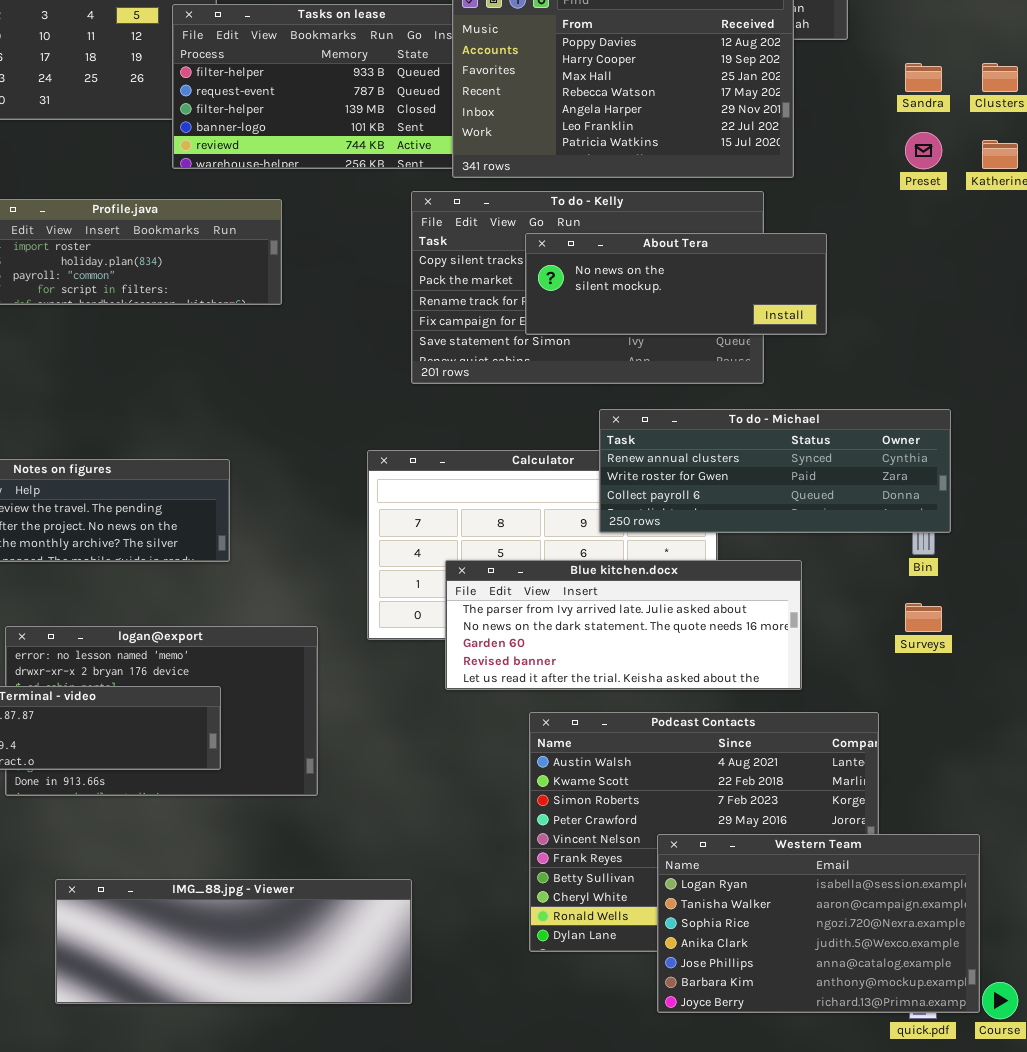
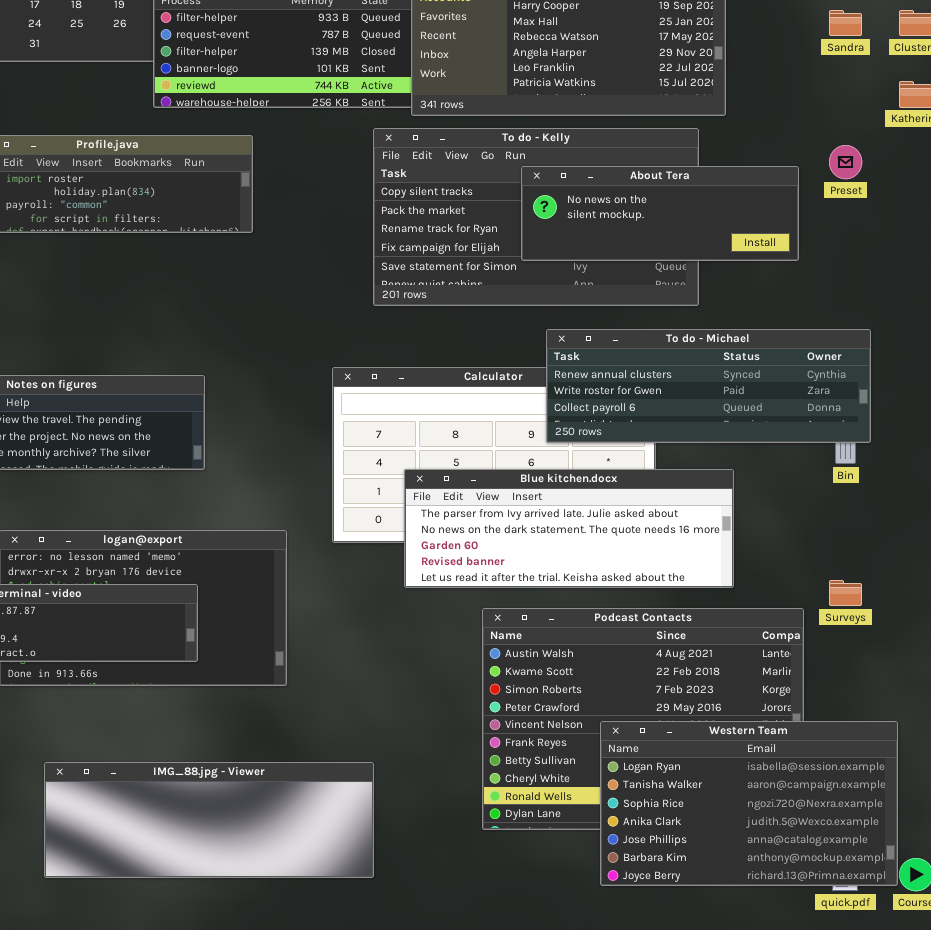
Preset: [905,132,942,169] -> [829,145,862,179], moved
About Tera: [525,233,827,335] -> [521,166,799,261], moved
Surveys: [905,603,942,632] -> [829,580,862,606], moved

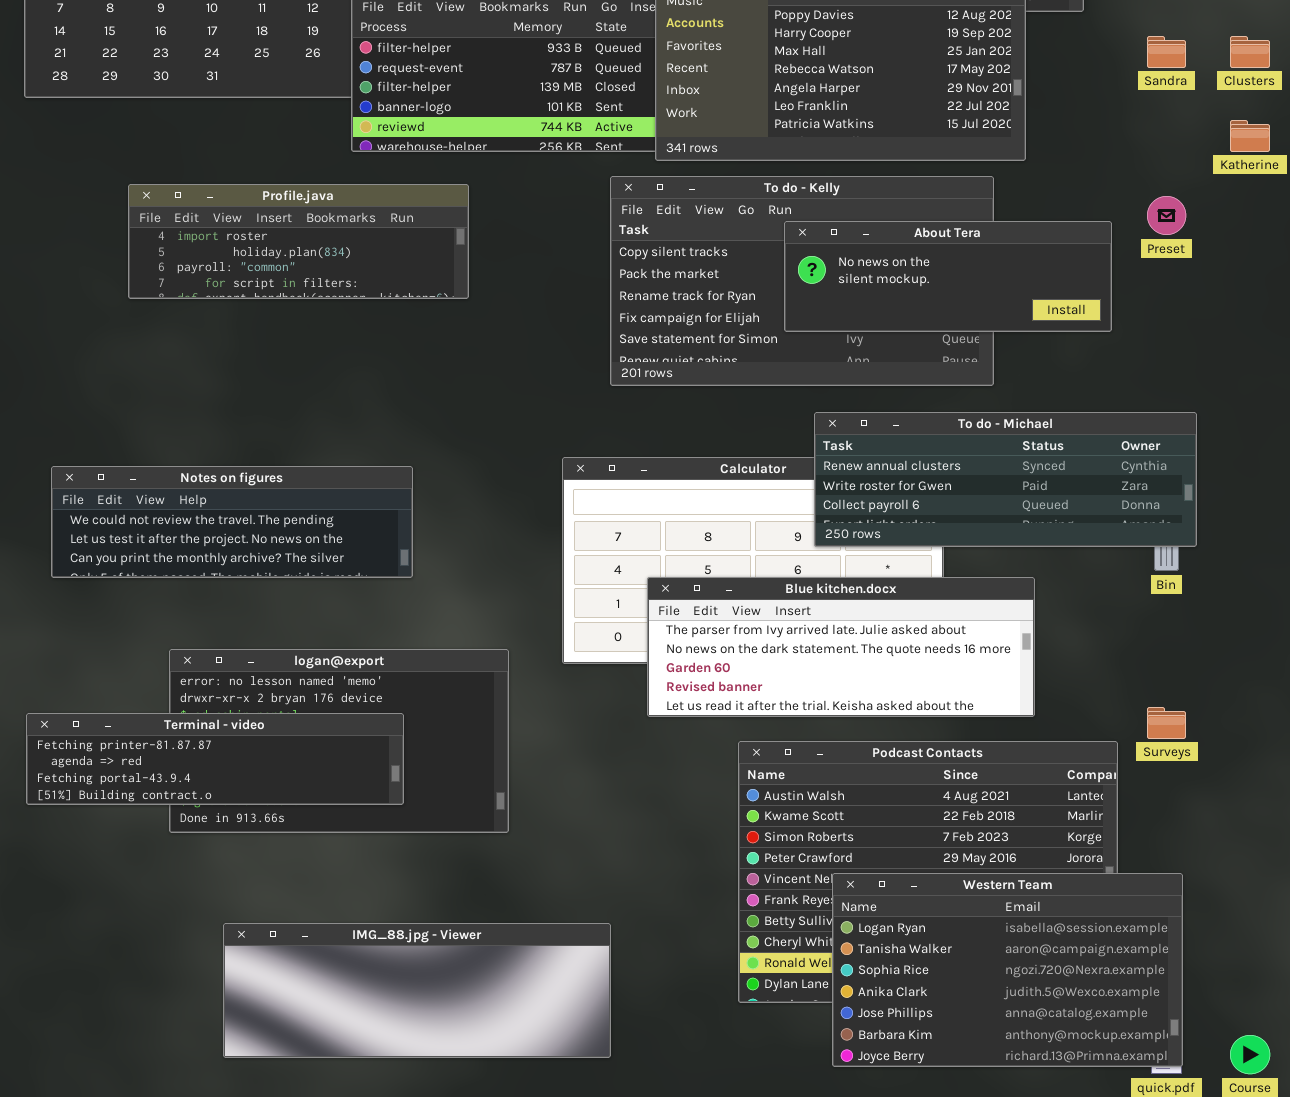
Western Team: [600,721,898,886] -> [832,873,1183,1067], moved

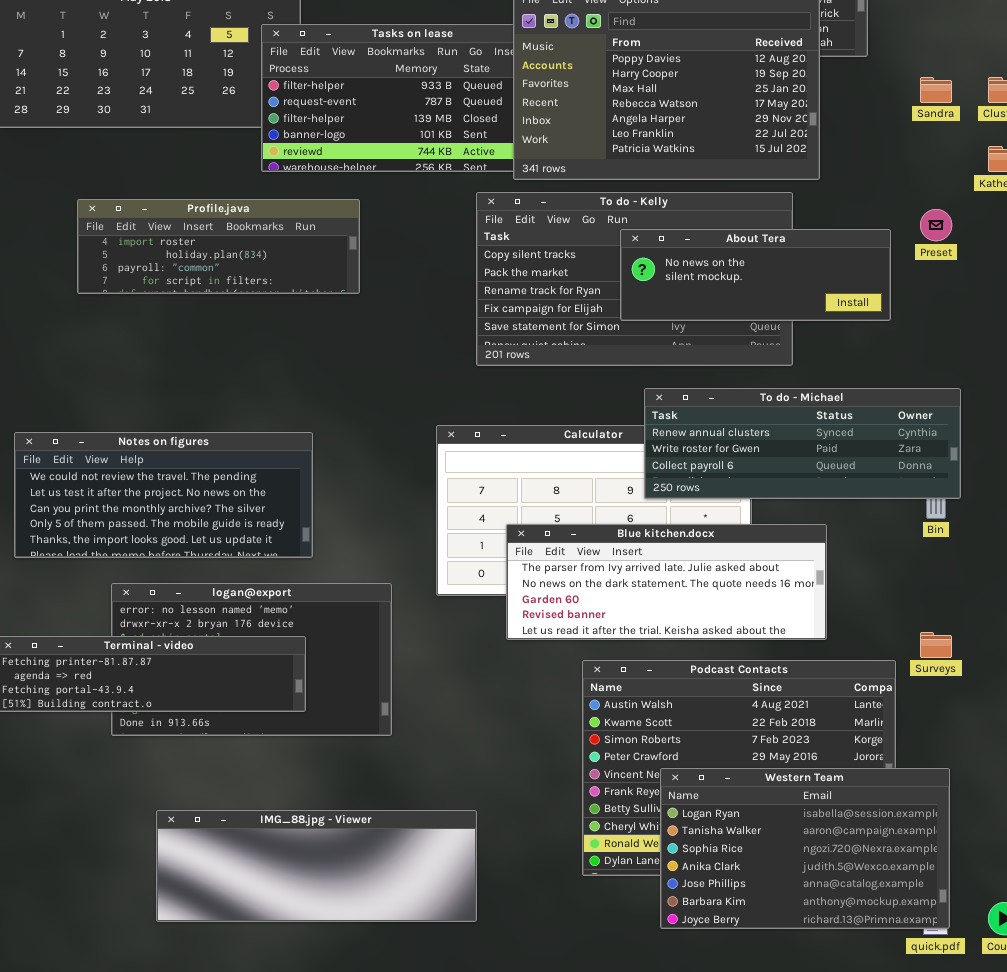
Notes on figures: [51,466,413,578] -> [14,432,313,558], resized

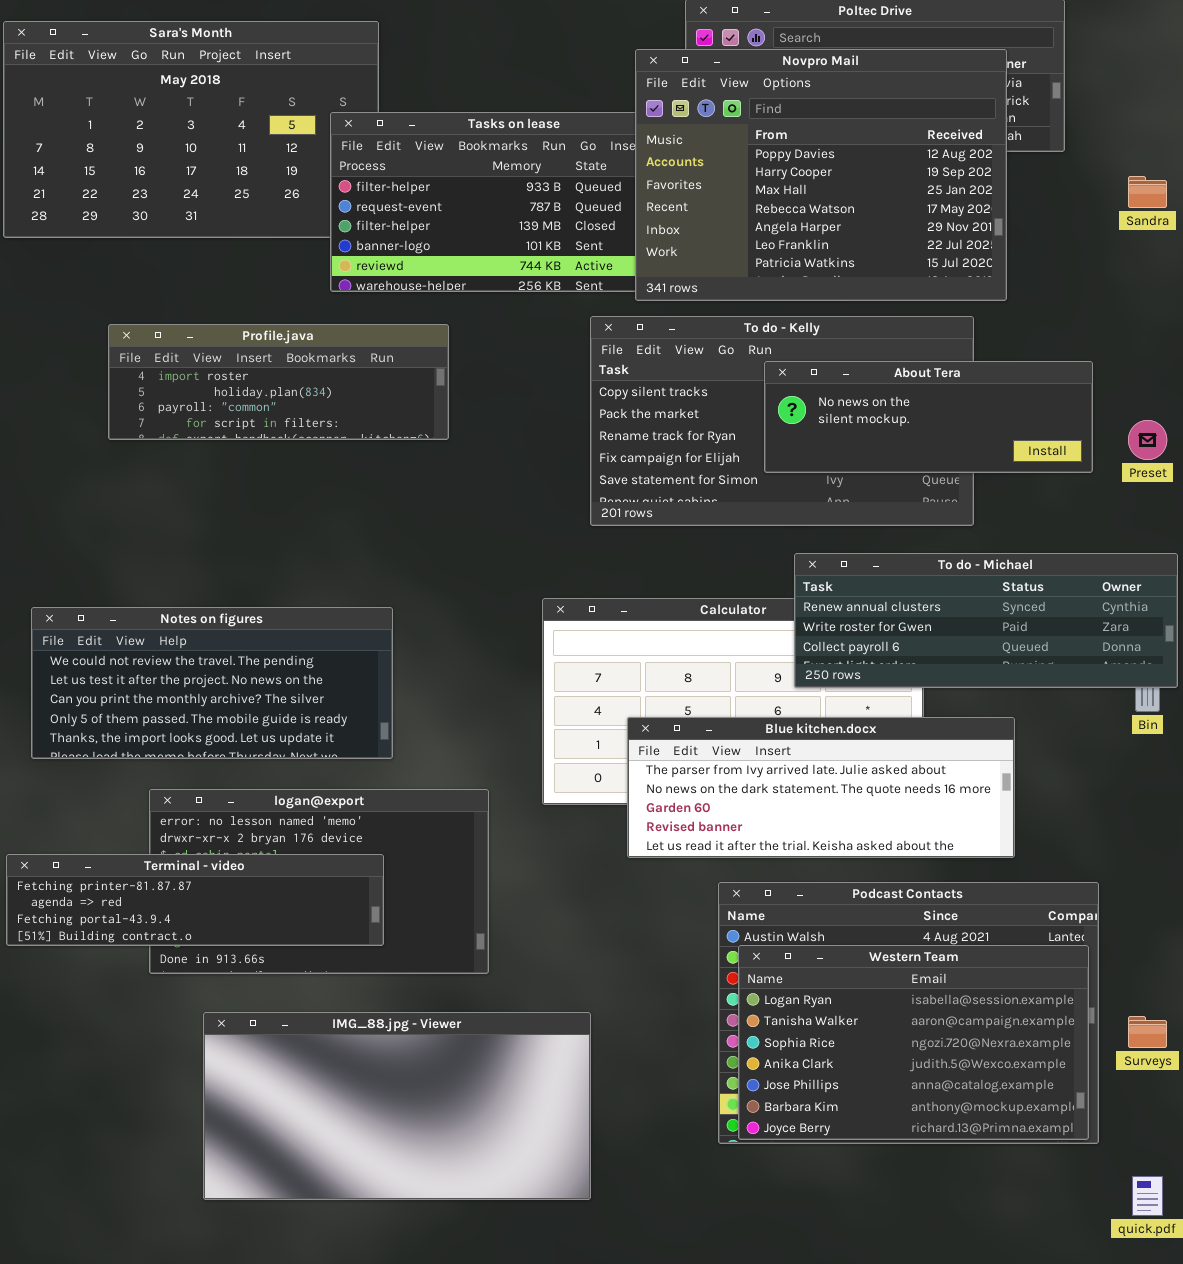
Preset: [920,209,952,241] -> [1128,420,1167,460], moved
Surveys: [920,632,952,658] -> [1128,1016,1167,1048], moved
Western Team: [660,768,950,929] -> [738,945,1089,1140], moved
IMG_88.jpg - Viewer: [156,810,477,922] -> [203,1012,591,1200], resized

